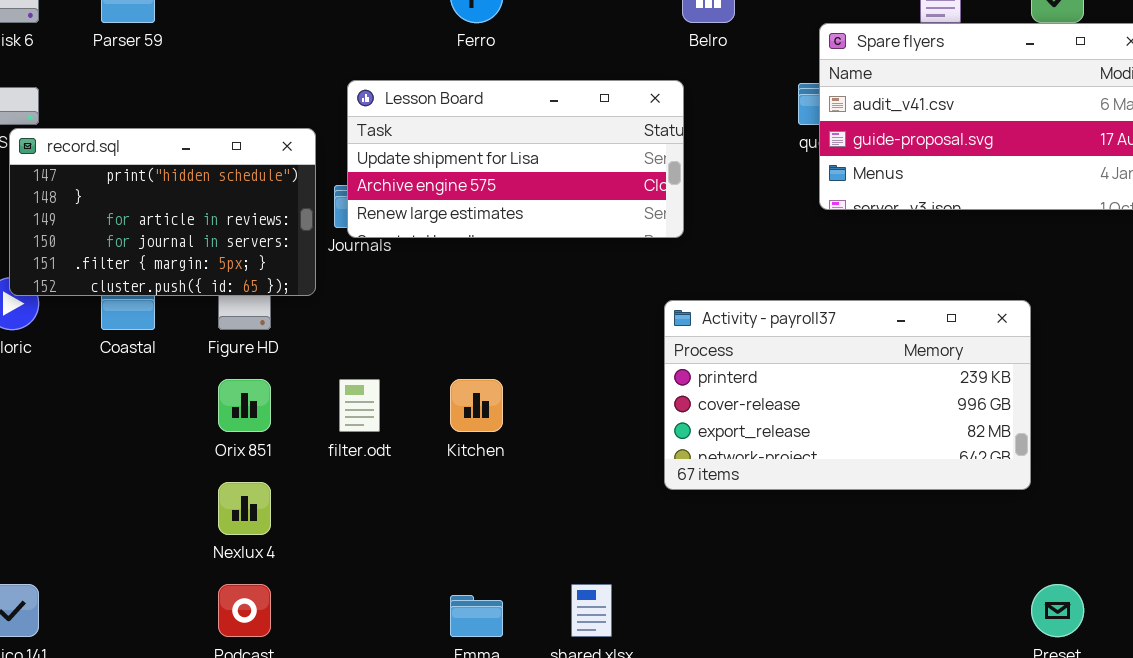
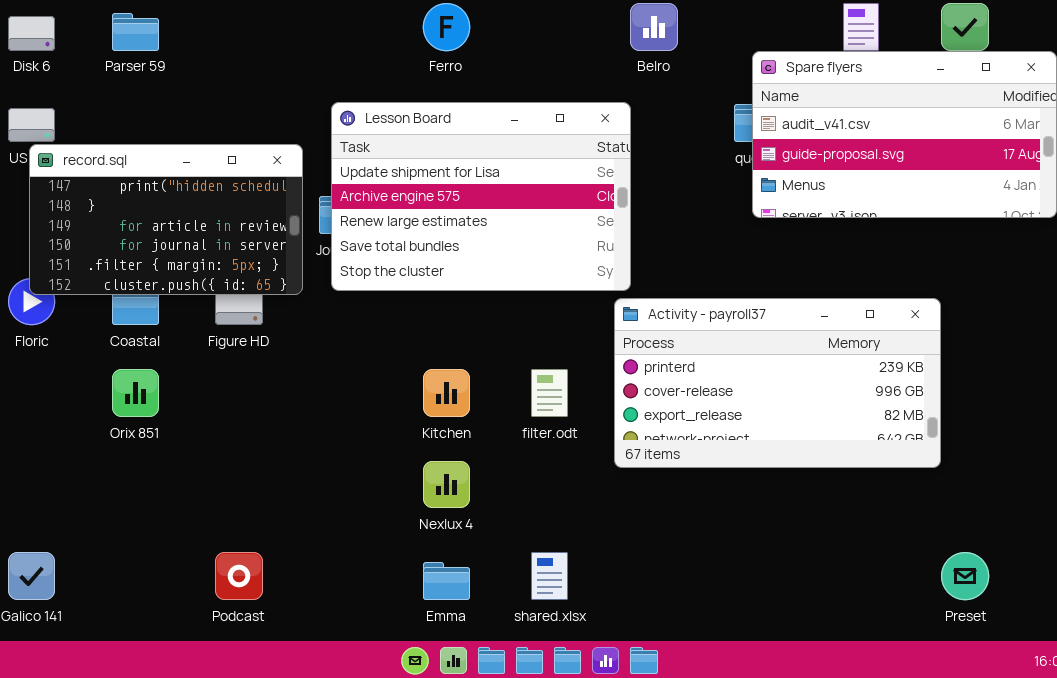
Lesson Board: [347,80,684,238] -> [331,102,631,291], resized
Orix 851: [218,379,271,432] -> [112,369,159,417], moved
filter.odt: [339,379,380,432] -> [531,369,568,417], moved
Nexlux 4: [218,482,271,535] -> [423,461,470,508], moved

